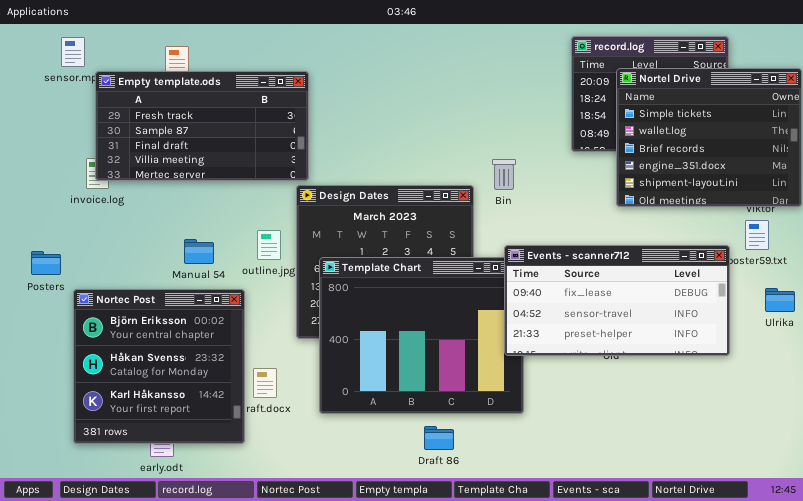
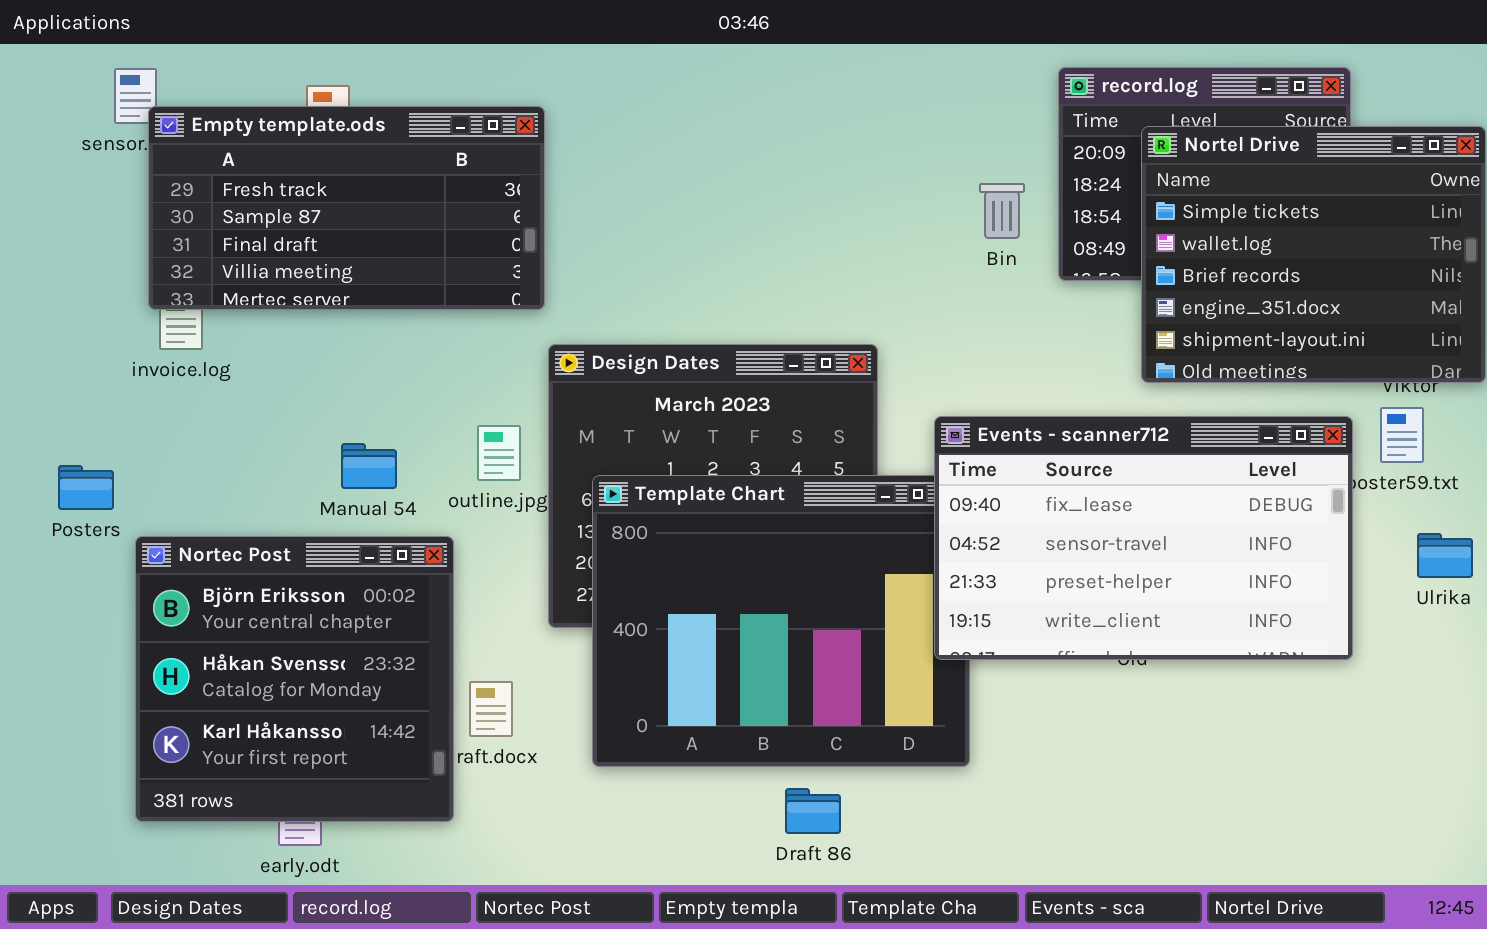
Empty template.ods: [95,71,309,181] -> [148,106,545,310], moved
Bin: [492,159,516,190] -> [979,183,1025,239], moved
Events - scanner712: [504,245,730,356] -> [934,416,1353,660], resized

